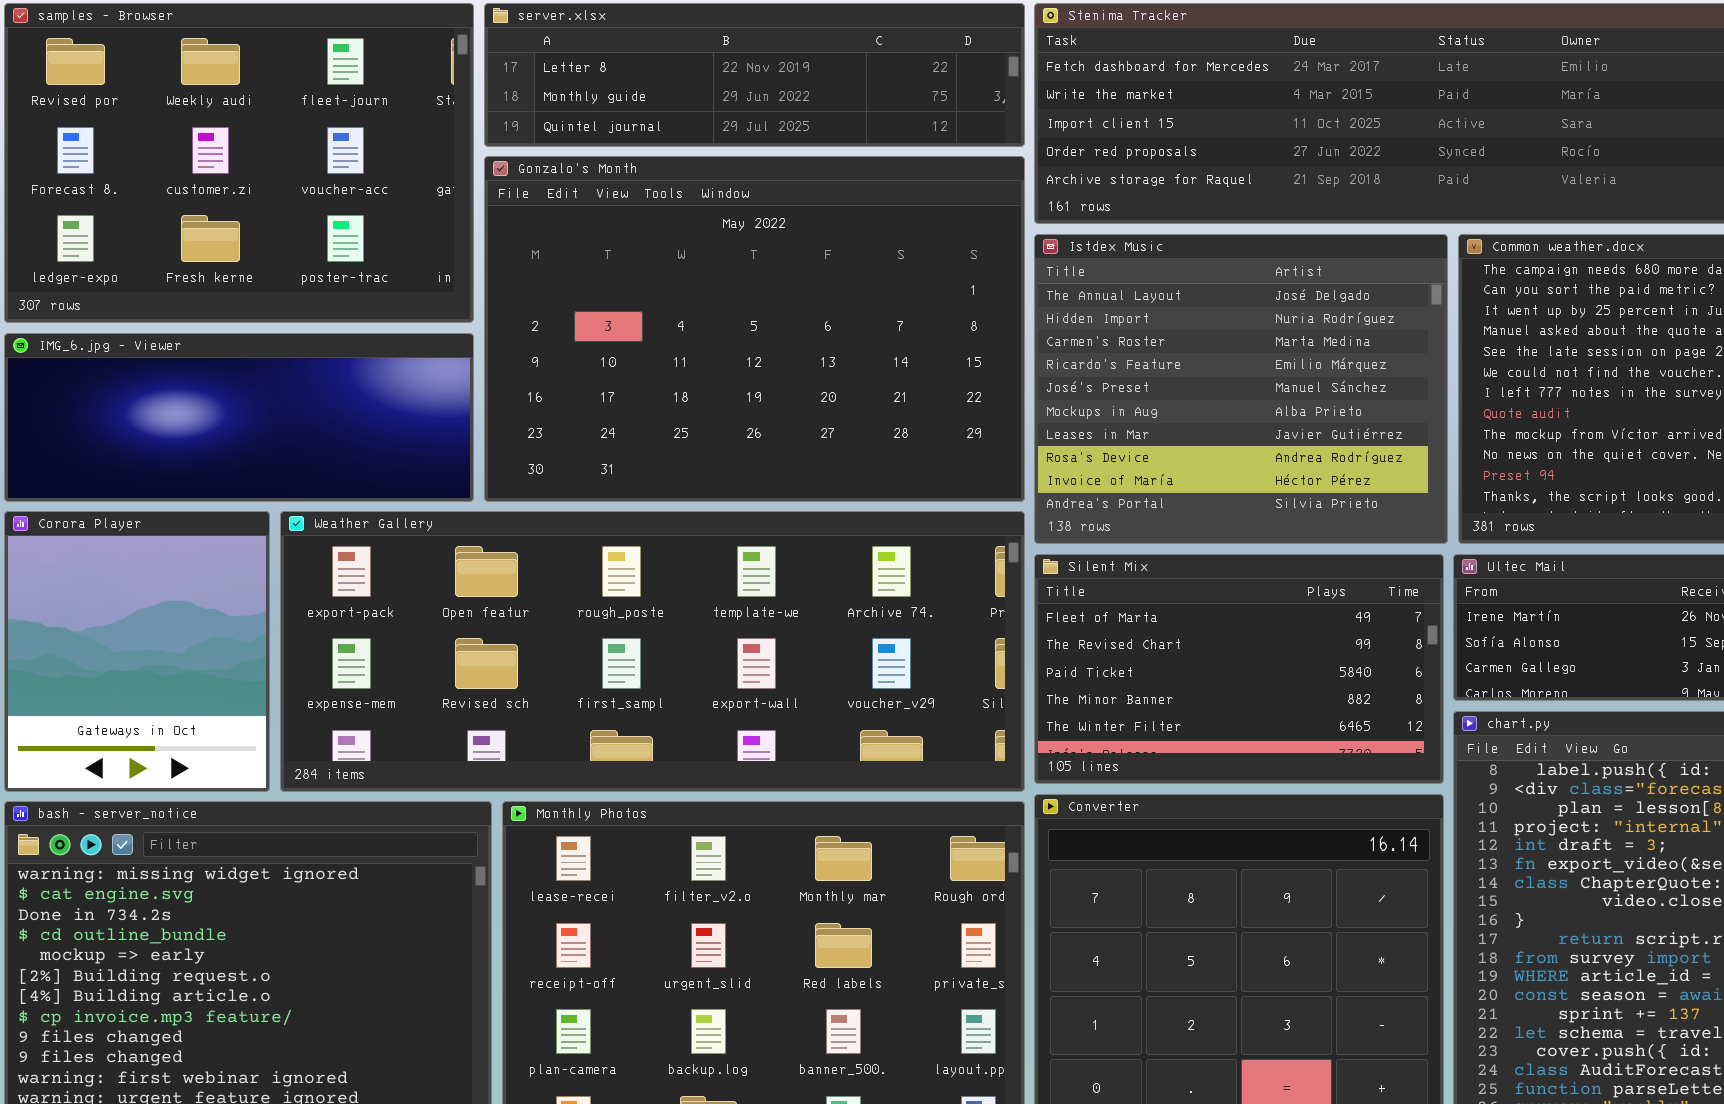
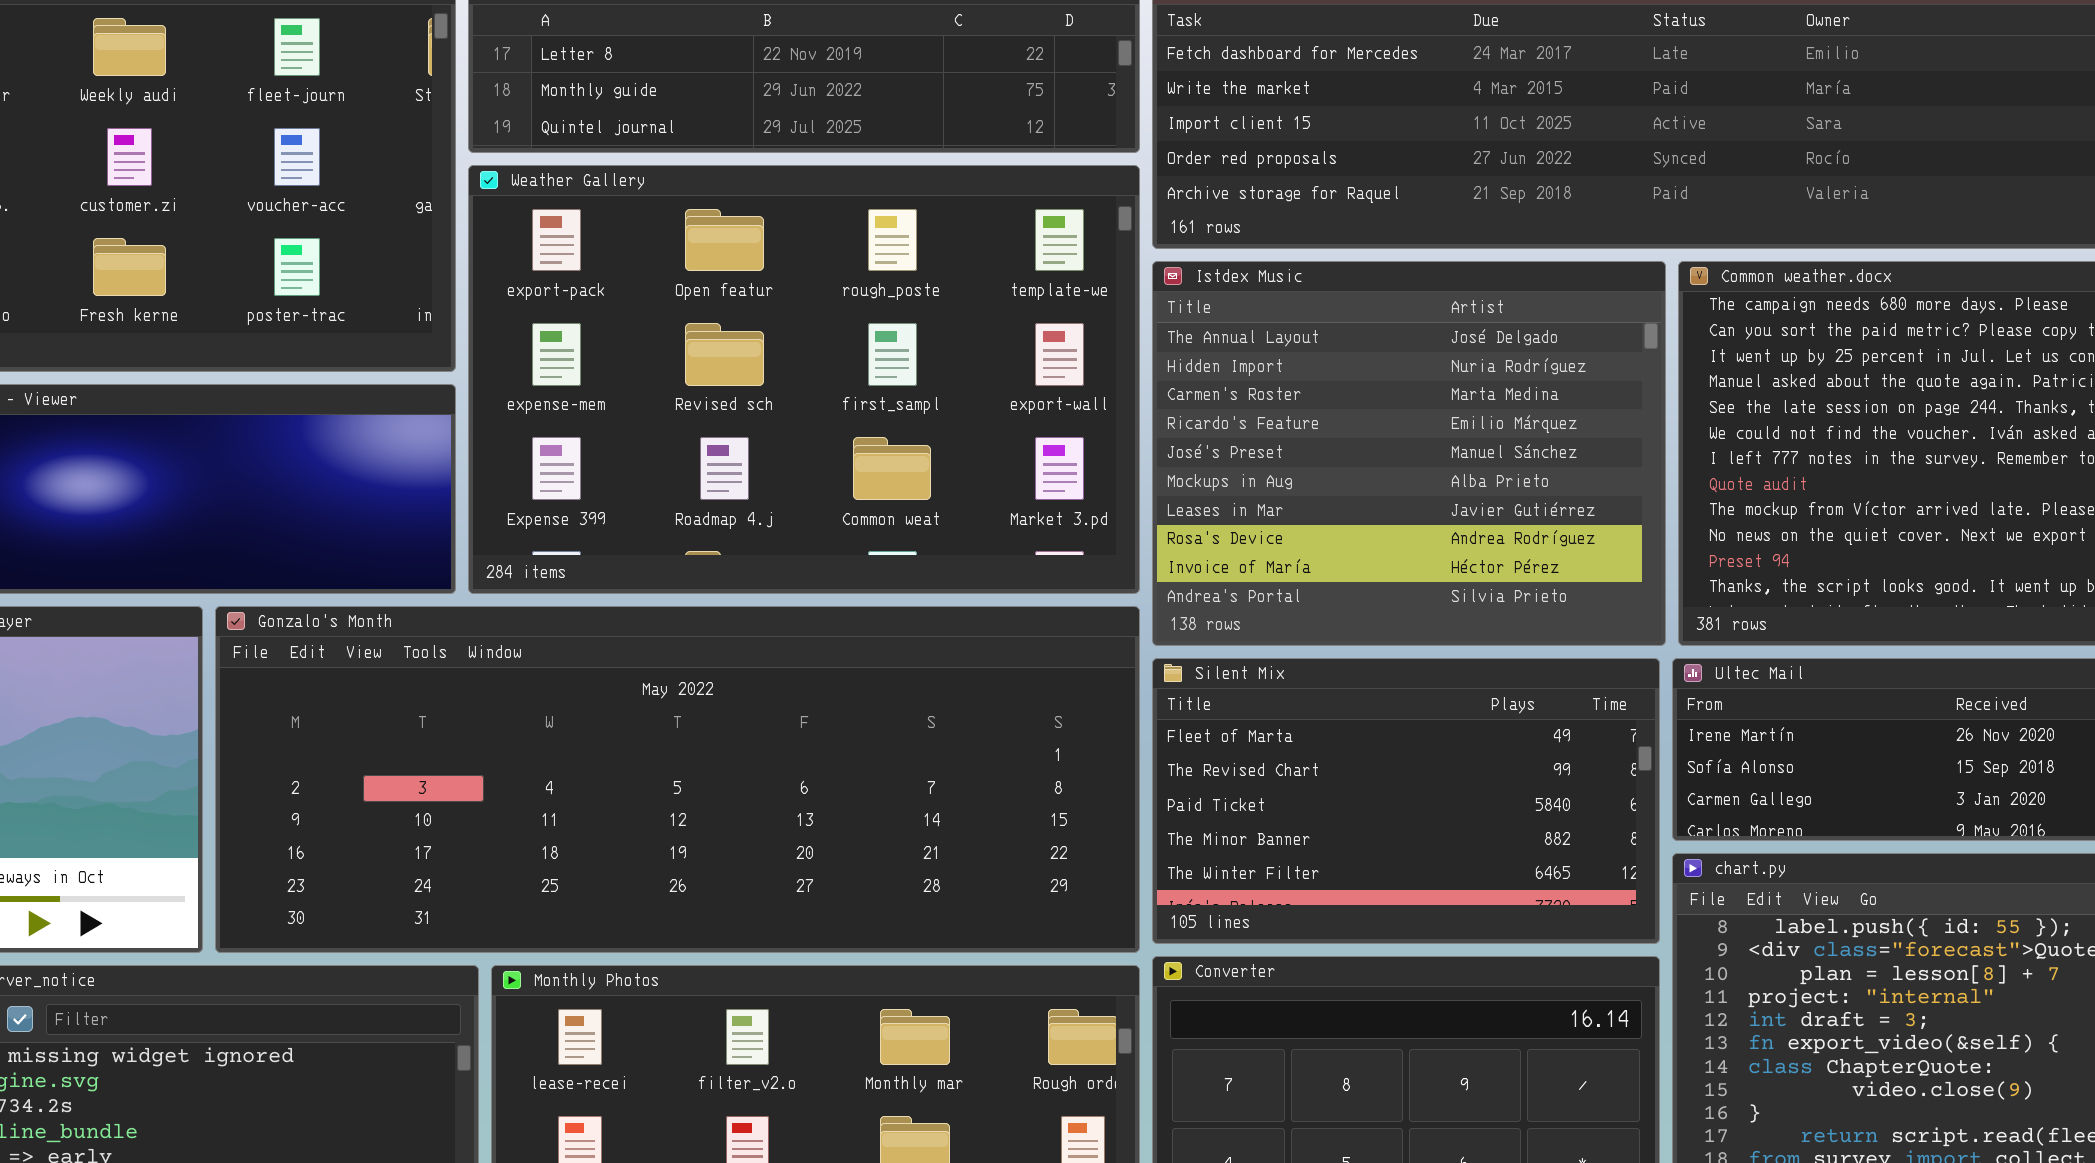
Gonzalo's Month: [484,156,1025,502] -> [215,606,1140,953], moved, resized
Weather Gallery: [280,511,1025,792] -> [468,165,1140,594], moved, resized

